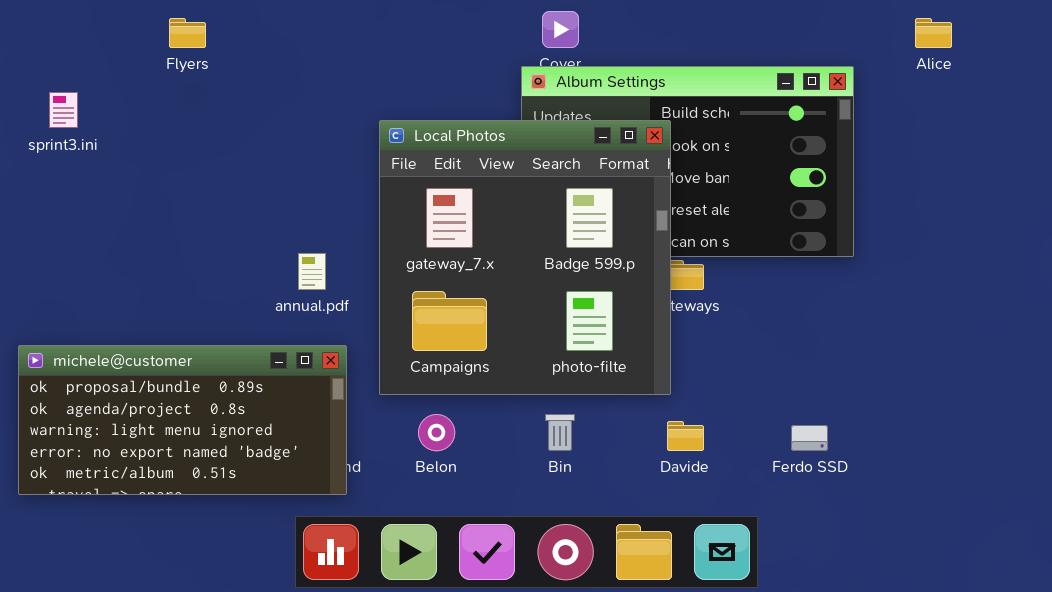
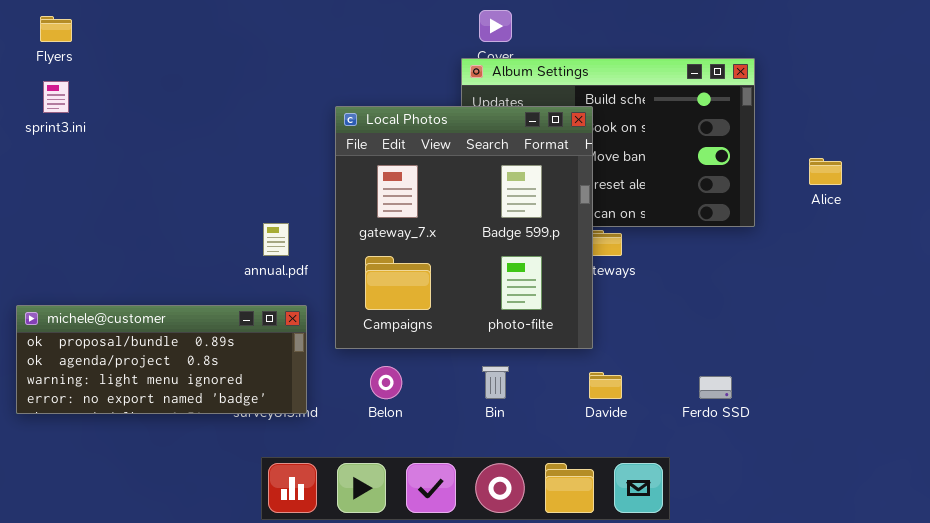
Flyers: [169,18,206,48] -> [40,16,72,42], moved
Alice: [915,18,952,48] -> [809,158,842,185], moved
michele@customer: [18,345,347,495] -> [16,305,307,414], resized

